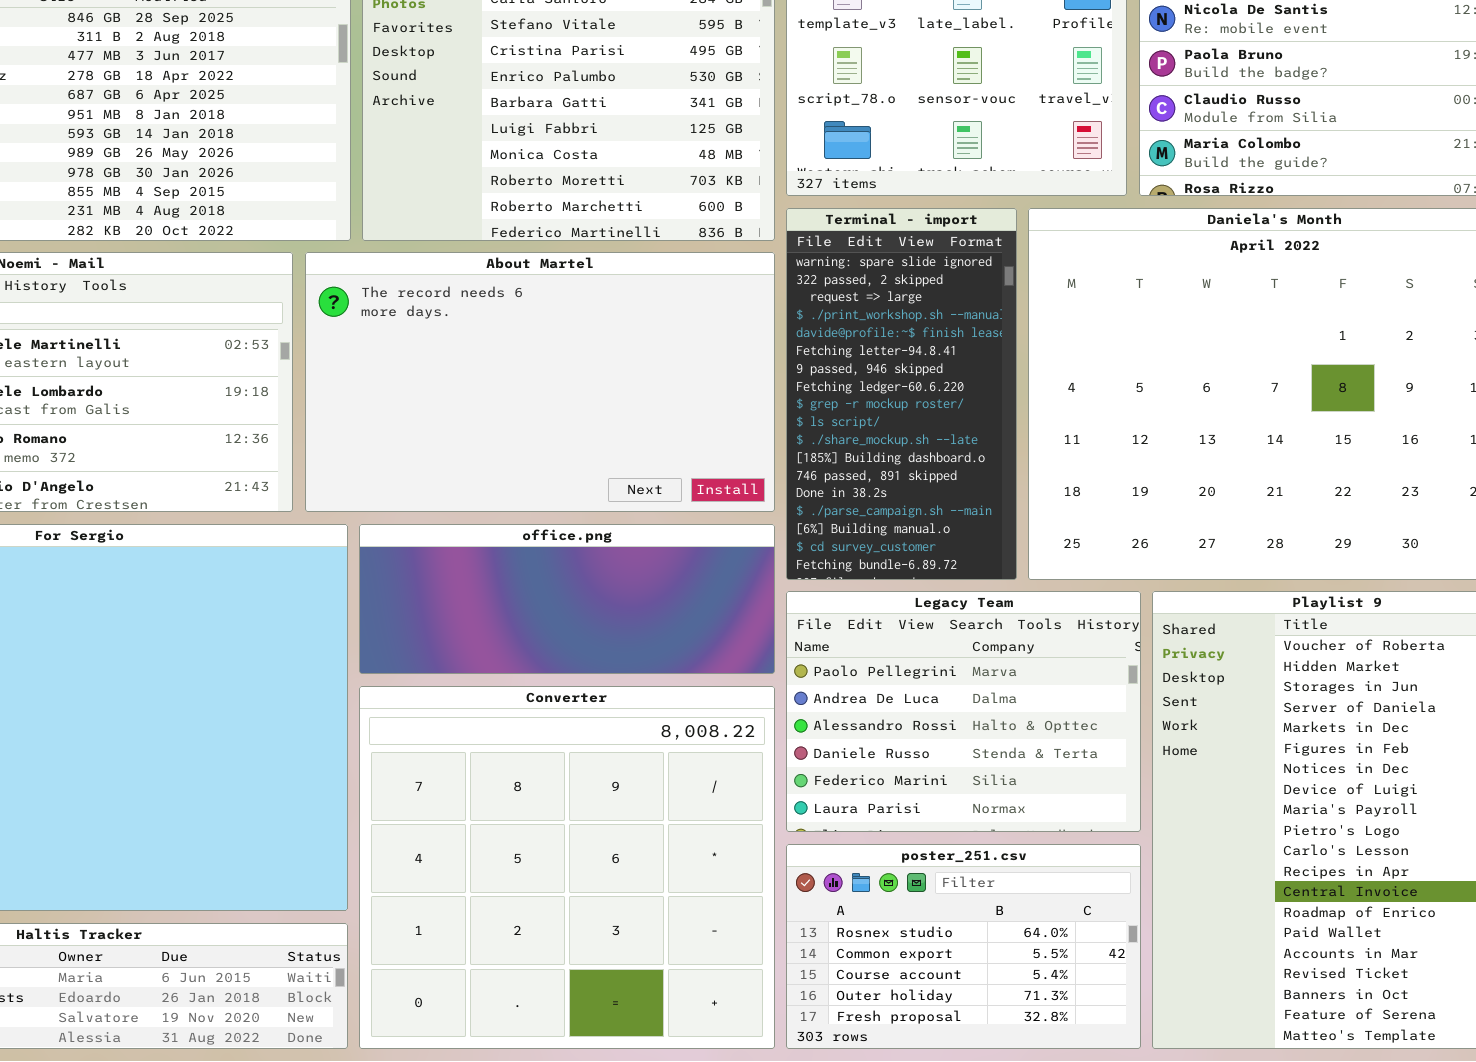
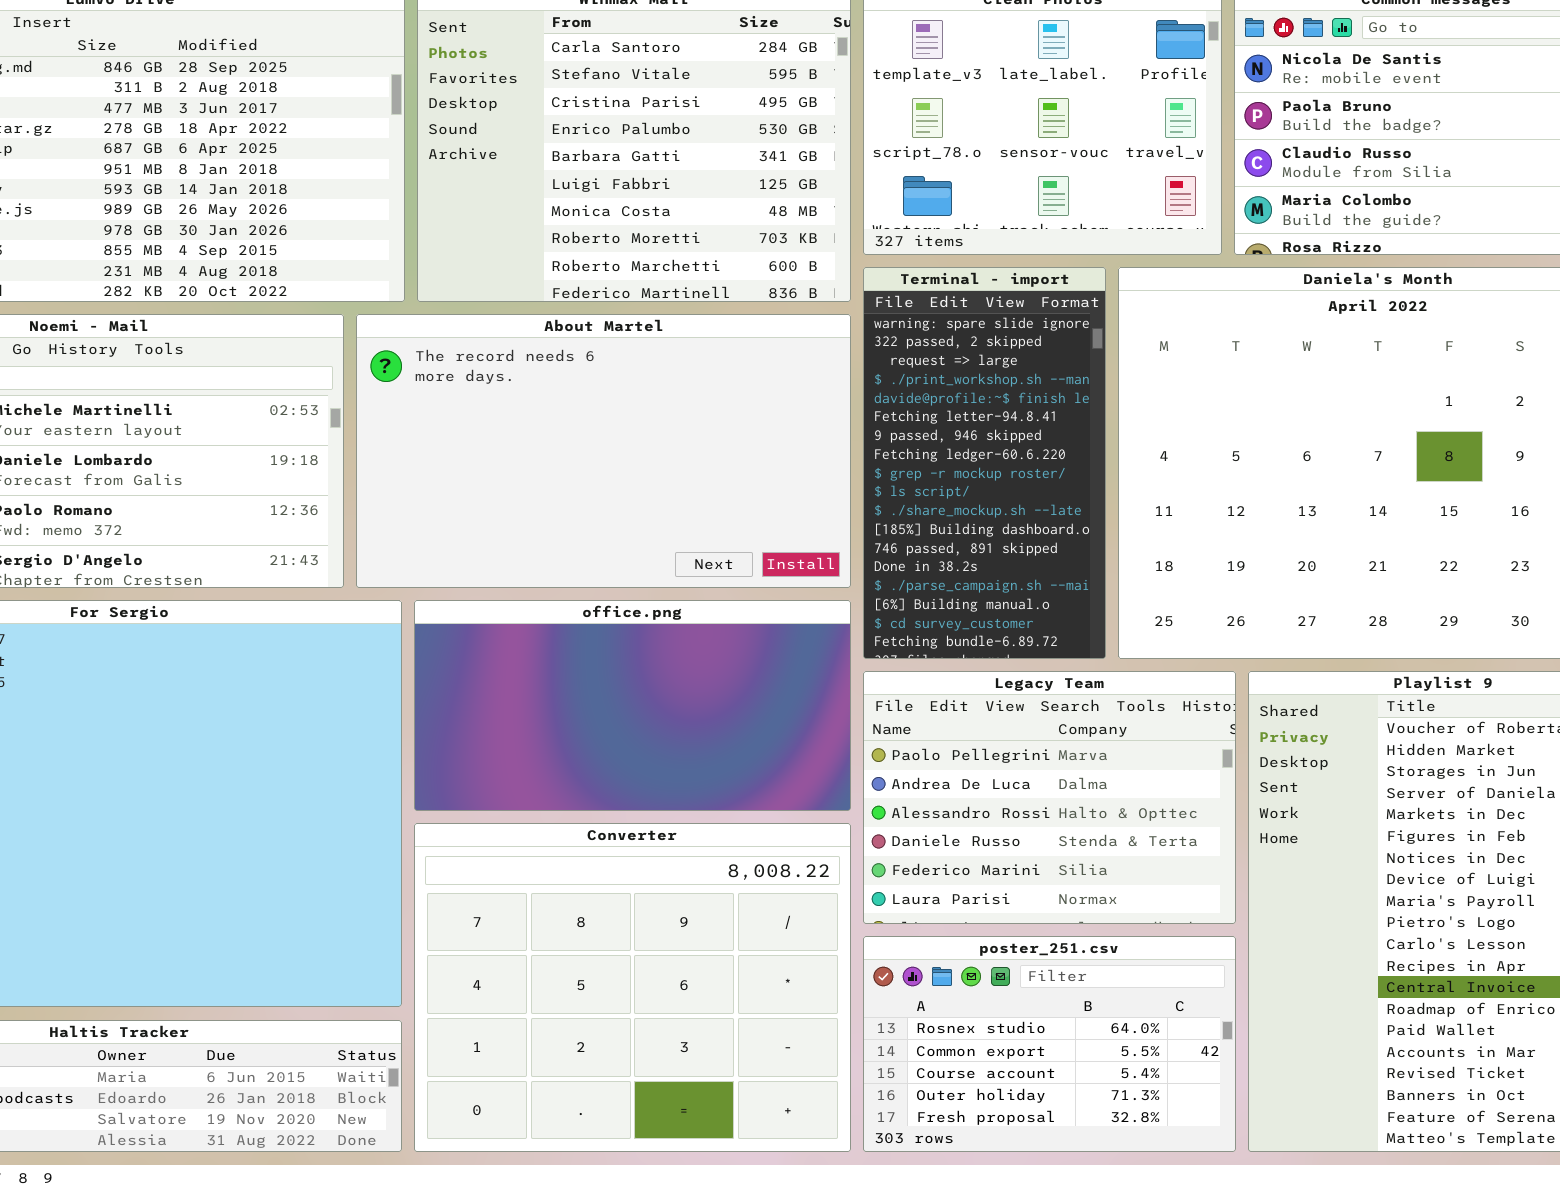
office.png: [359,524,775,674] -> [414,600,851,811], resized
Converter: [359,686,775,1049] -> [414,823,851,1152], resized

